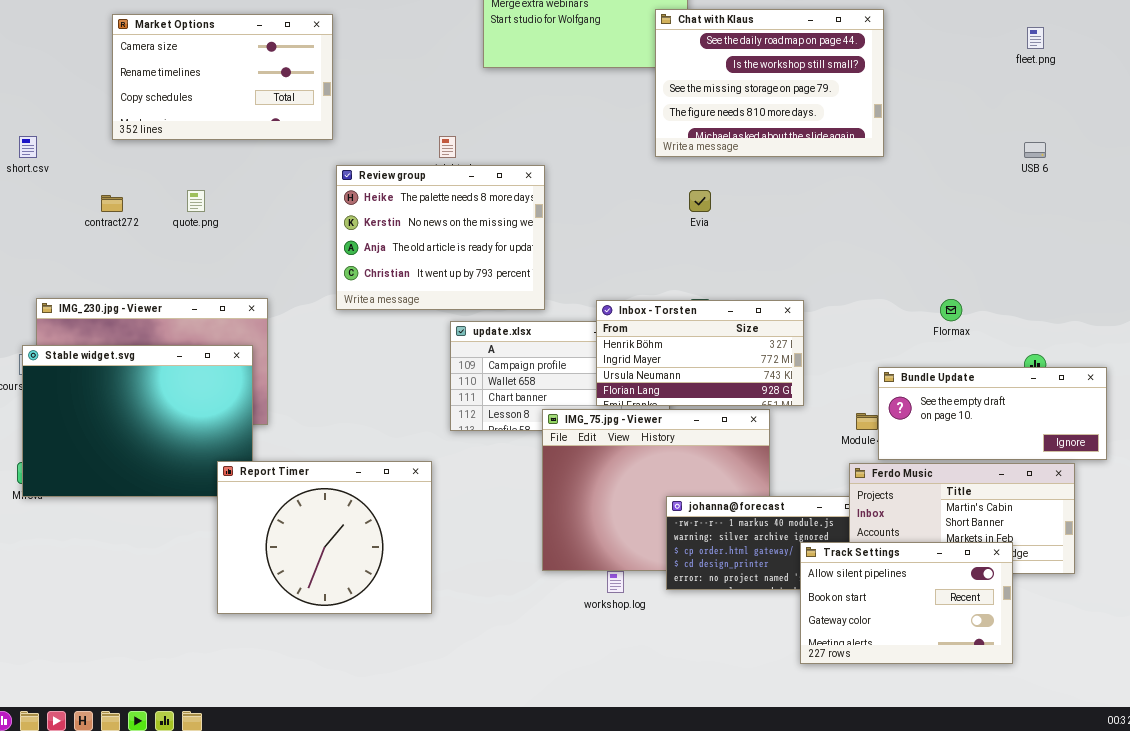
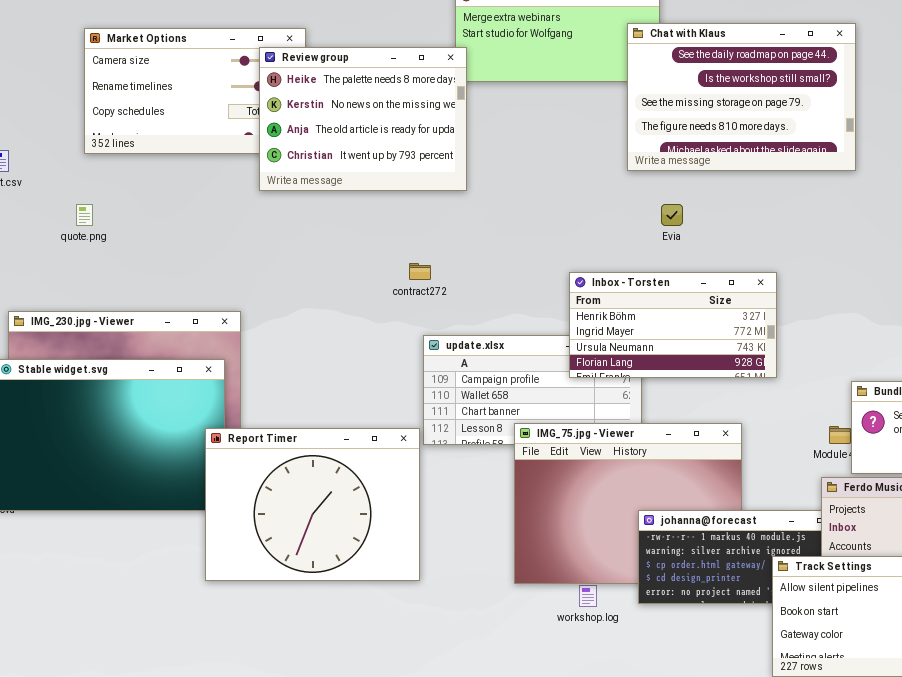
Review group: [336,165,545,310] -> [259,47,467,191], moved
quote.png: [187,190,205,212] -> [76,204,93,226], moved
contract272: [101,195,123,212] -> [409,263,431,280], moved
Inbox - Torsten: [596,300,804,406] -> [569,272,777,378], moved
Report Timer: [217,461,432,614] -> [205,428,420,581], moved

